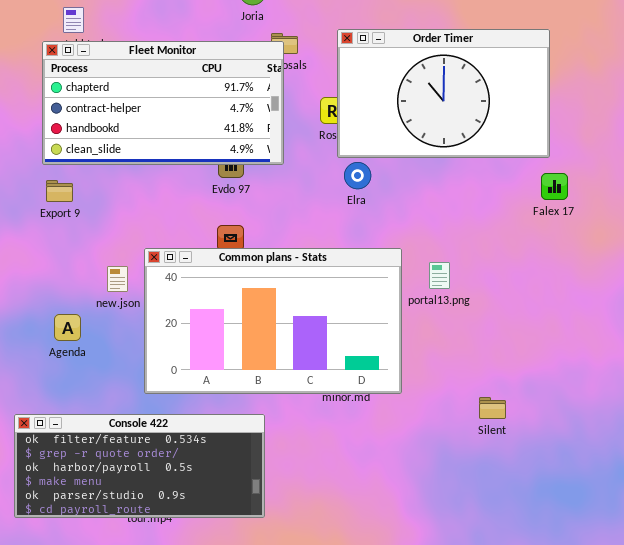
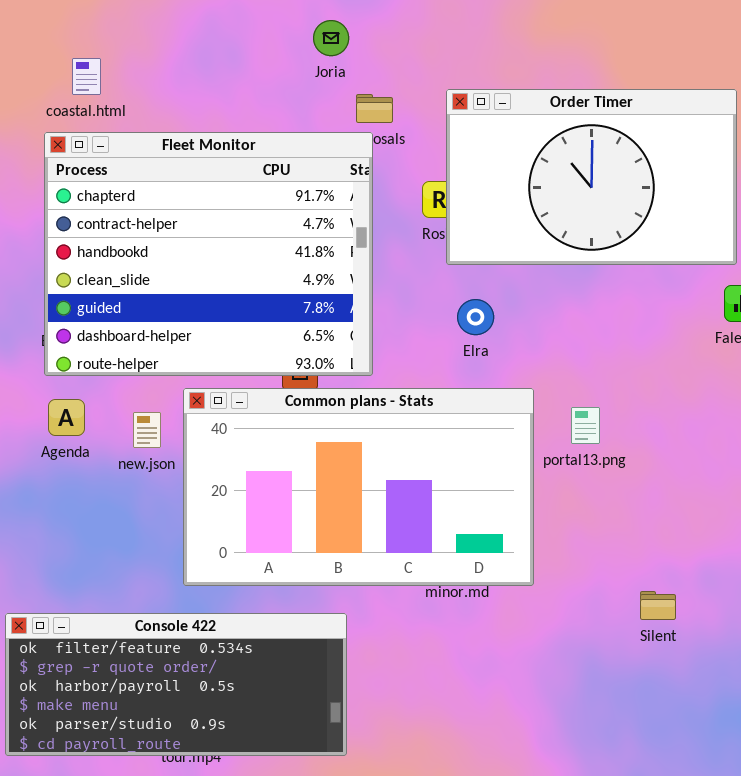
Fleet Monitor: [42,41,284,165] -> [44,132,373,376], moved, resized
Elra: [344,162,371,189] -> [457,299,494,335], moved
Agenda: [54,314,81,341] -> [48,399,85,436], moved

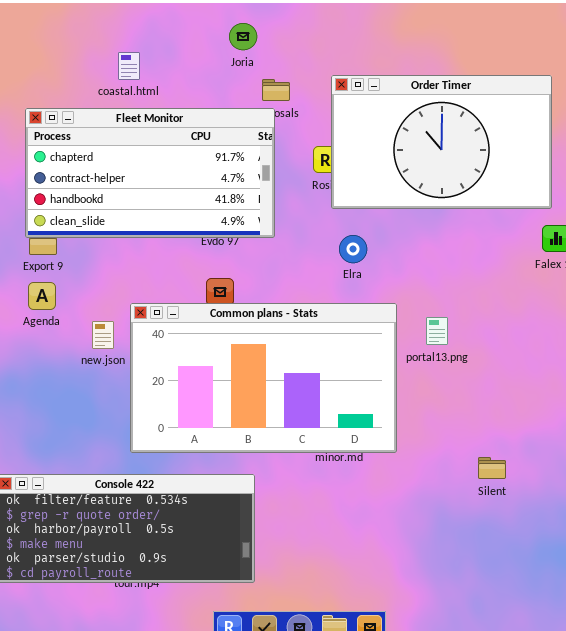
coastal.html: [72,58,101,95] -> [118,52,140,80], moved
Fleet Monitor: [44,132,373,376] -> [25,108,275,238], resized
Agenda: [48,399,85,436] -> [28,282,56,310], moved

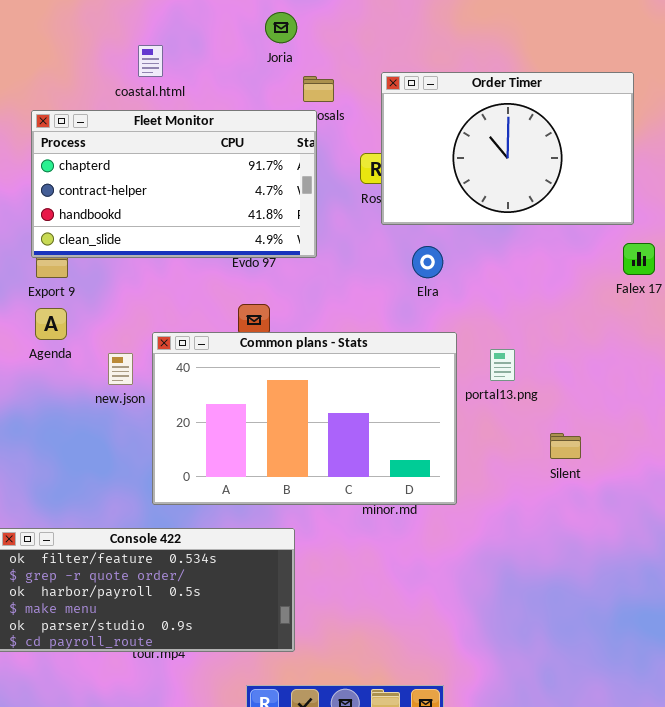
Elra: [339,235,367,263] -> [412,246,443,278], moved
Silent: [478,457,506,479] -> [550,433,581,459], moved

